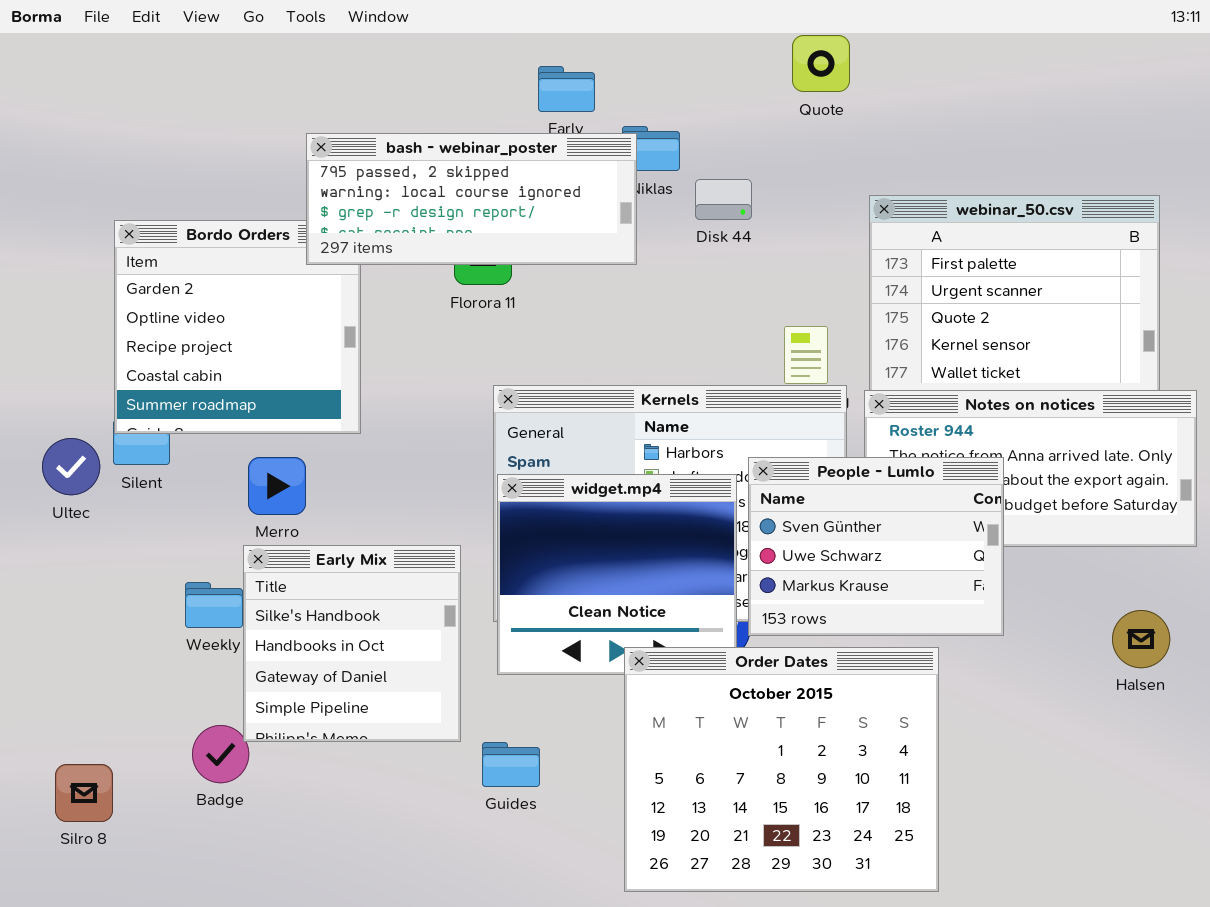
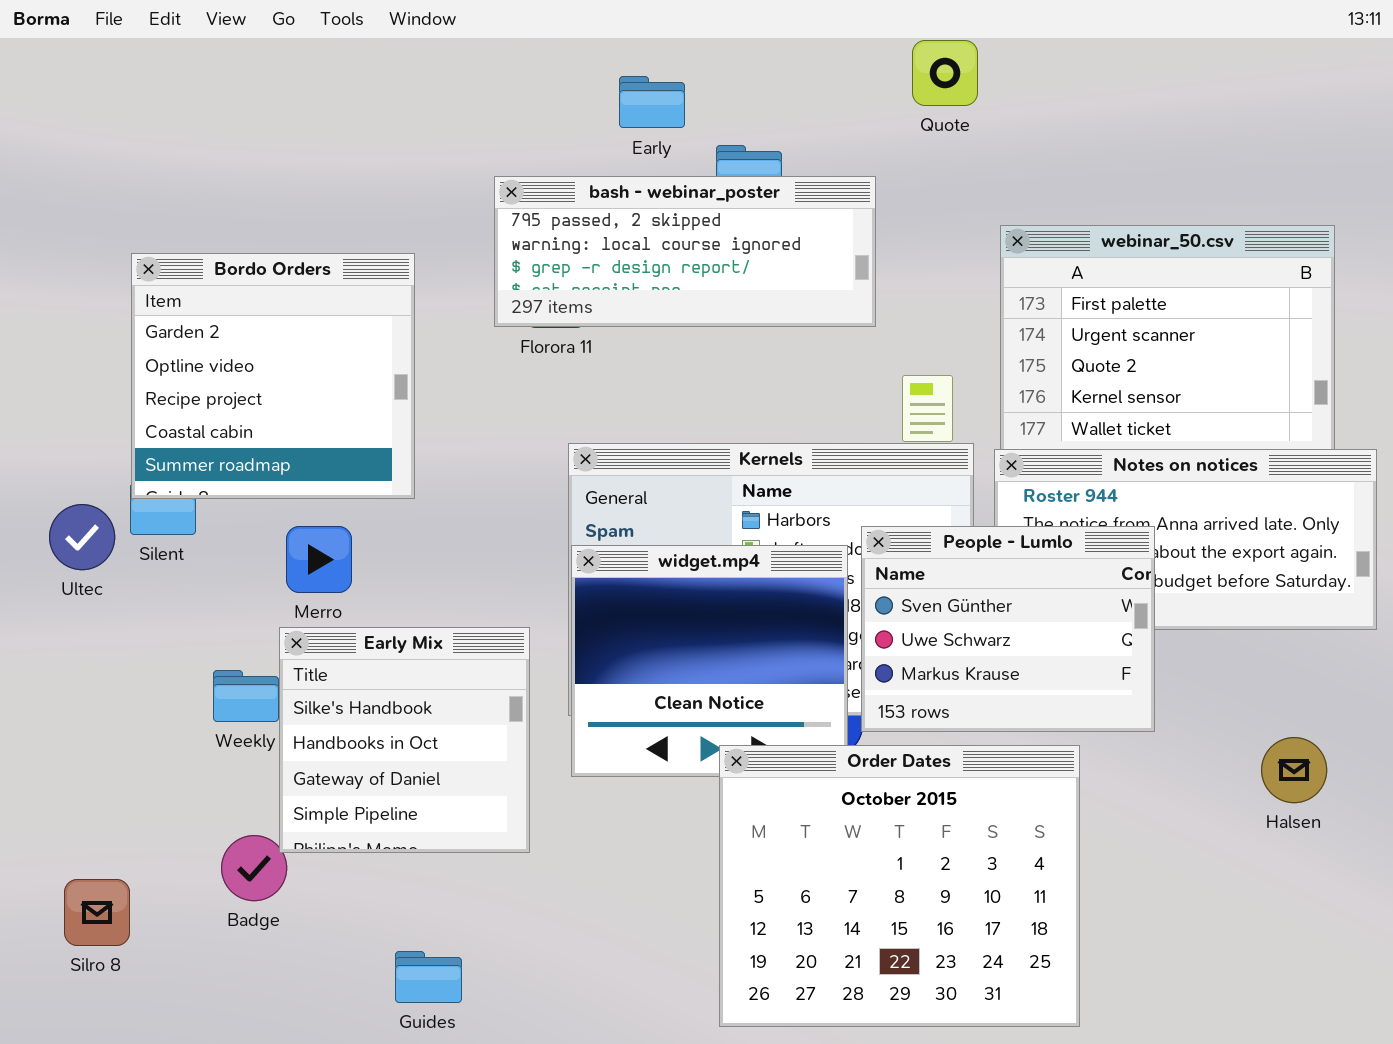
bash - webinar_poster: [306,133,637,265] -> [494,176,876,327], moved
Halsen: [1112,610,1170,668] -> [1261,737,1327,803], moved
Guides: [482,742,540,787] -> [395,951,462,1003], moved

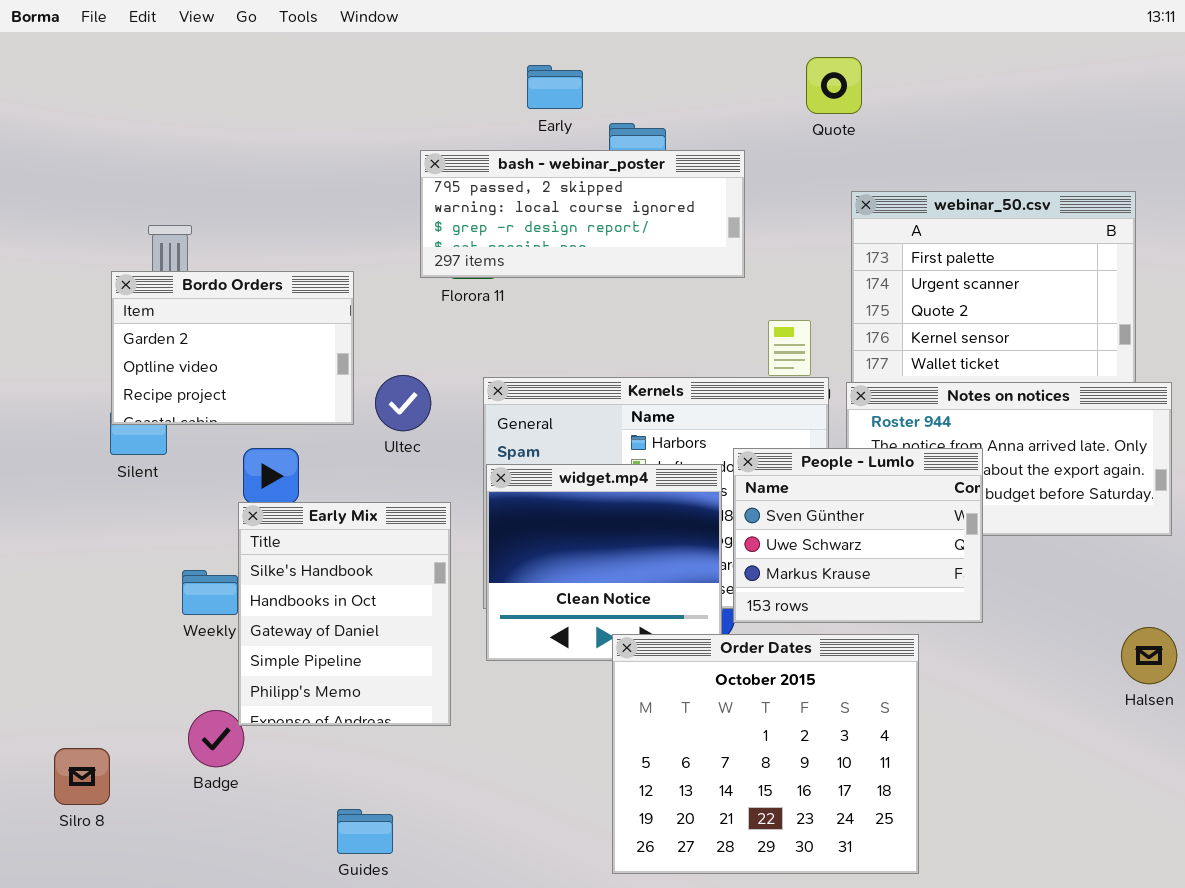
Quote: [912,40,978,106] -> [806,57,862,114], moved
Bordo Orders: [131,253,415,499] -> [111,271,354,425], resized
Ultec: [49,504,115,570] -> [375,375,431,431], moved
Early Mix: [279,627,530,853] -> [238,502,451,726], resized
Halsen: [1261,737,1327,803] -> [1121,627,1177,684], moved

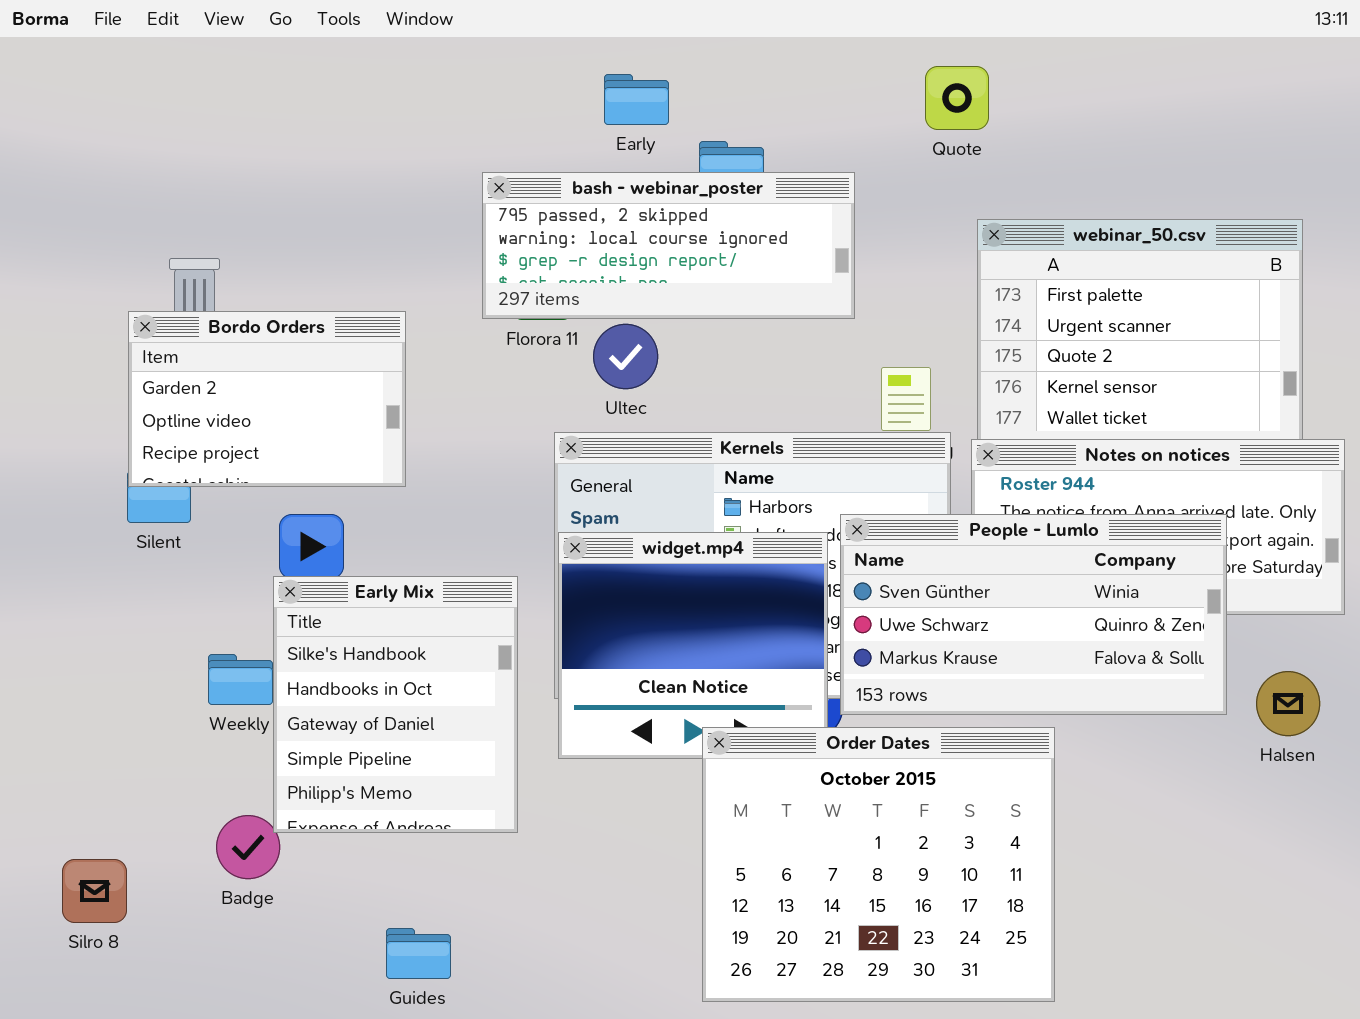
Ultec: [375,375,431,431] -> [593,324,658,389], moved
People - Lumlo: [733,448,983,623] -> [840,514,1227,715], resized
Halsen: [1121,627,1177,684] -> [1256,671,1320,736], moved

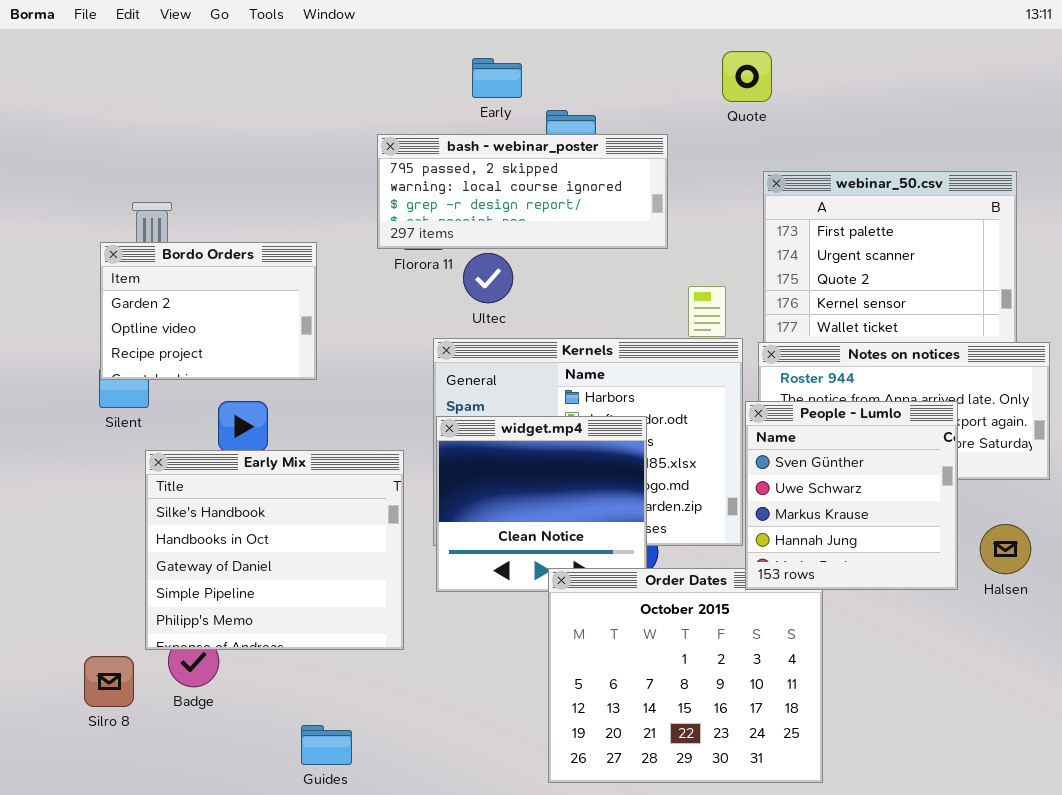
People - Lumlo: [840,514,1227,715] -> [745,401,958,590], resized
Early Mix: [273,576,518,833] -> [145,450,404,650], resized
Silro 8: [62,859,127,923] -> [84,656,134,707], moved

